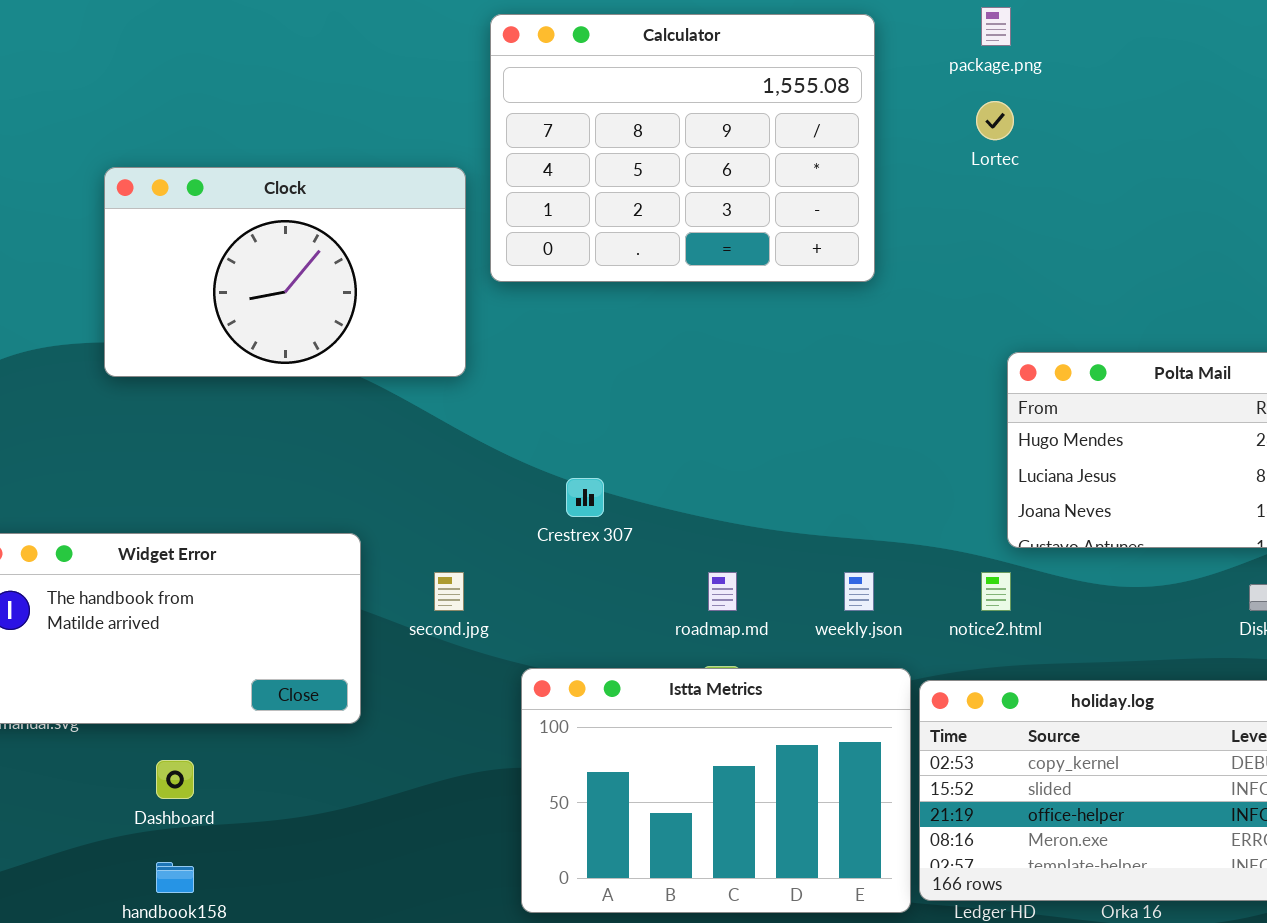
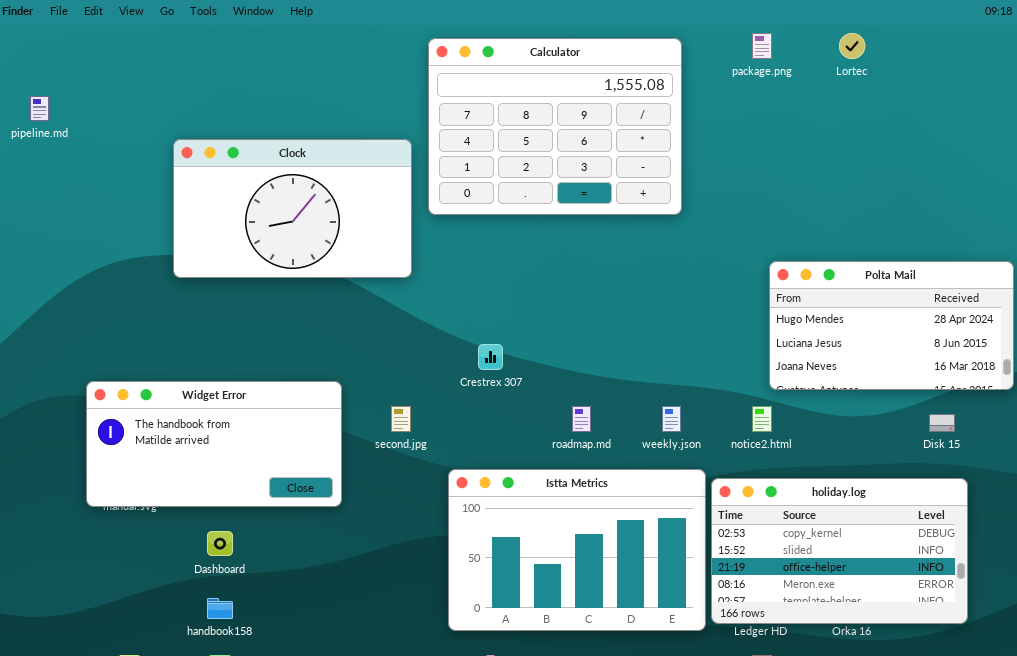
Lortec: [976,101,1014,140] -> [839,33,865,59], moved

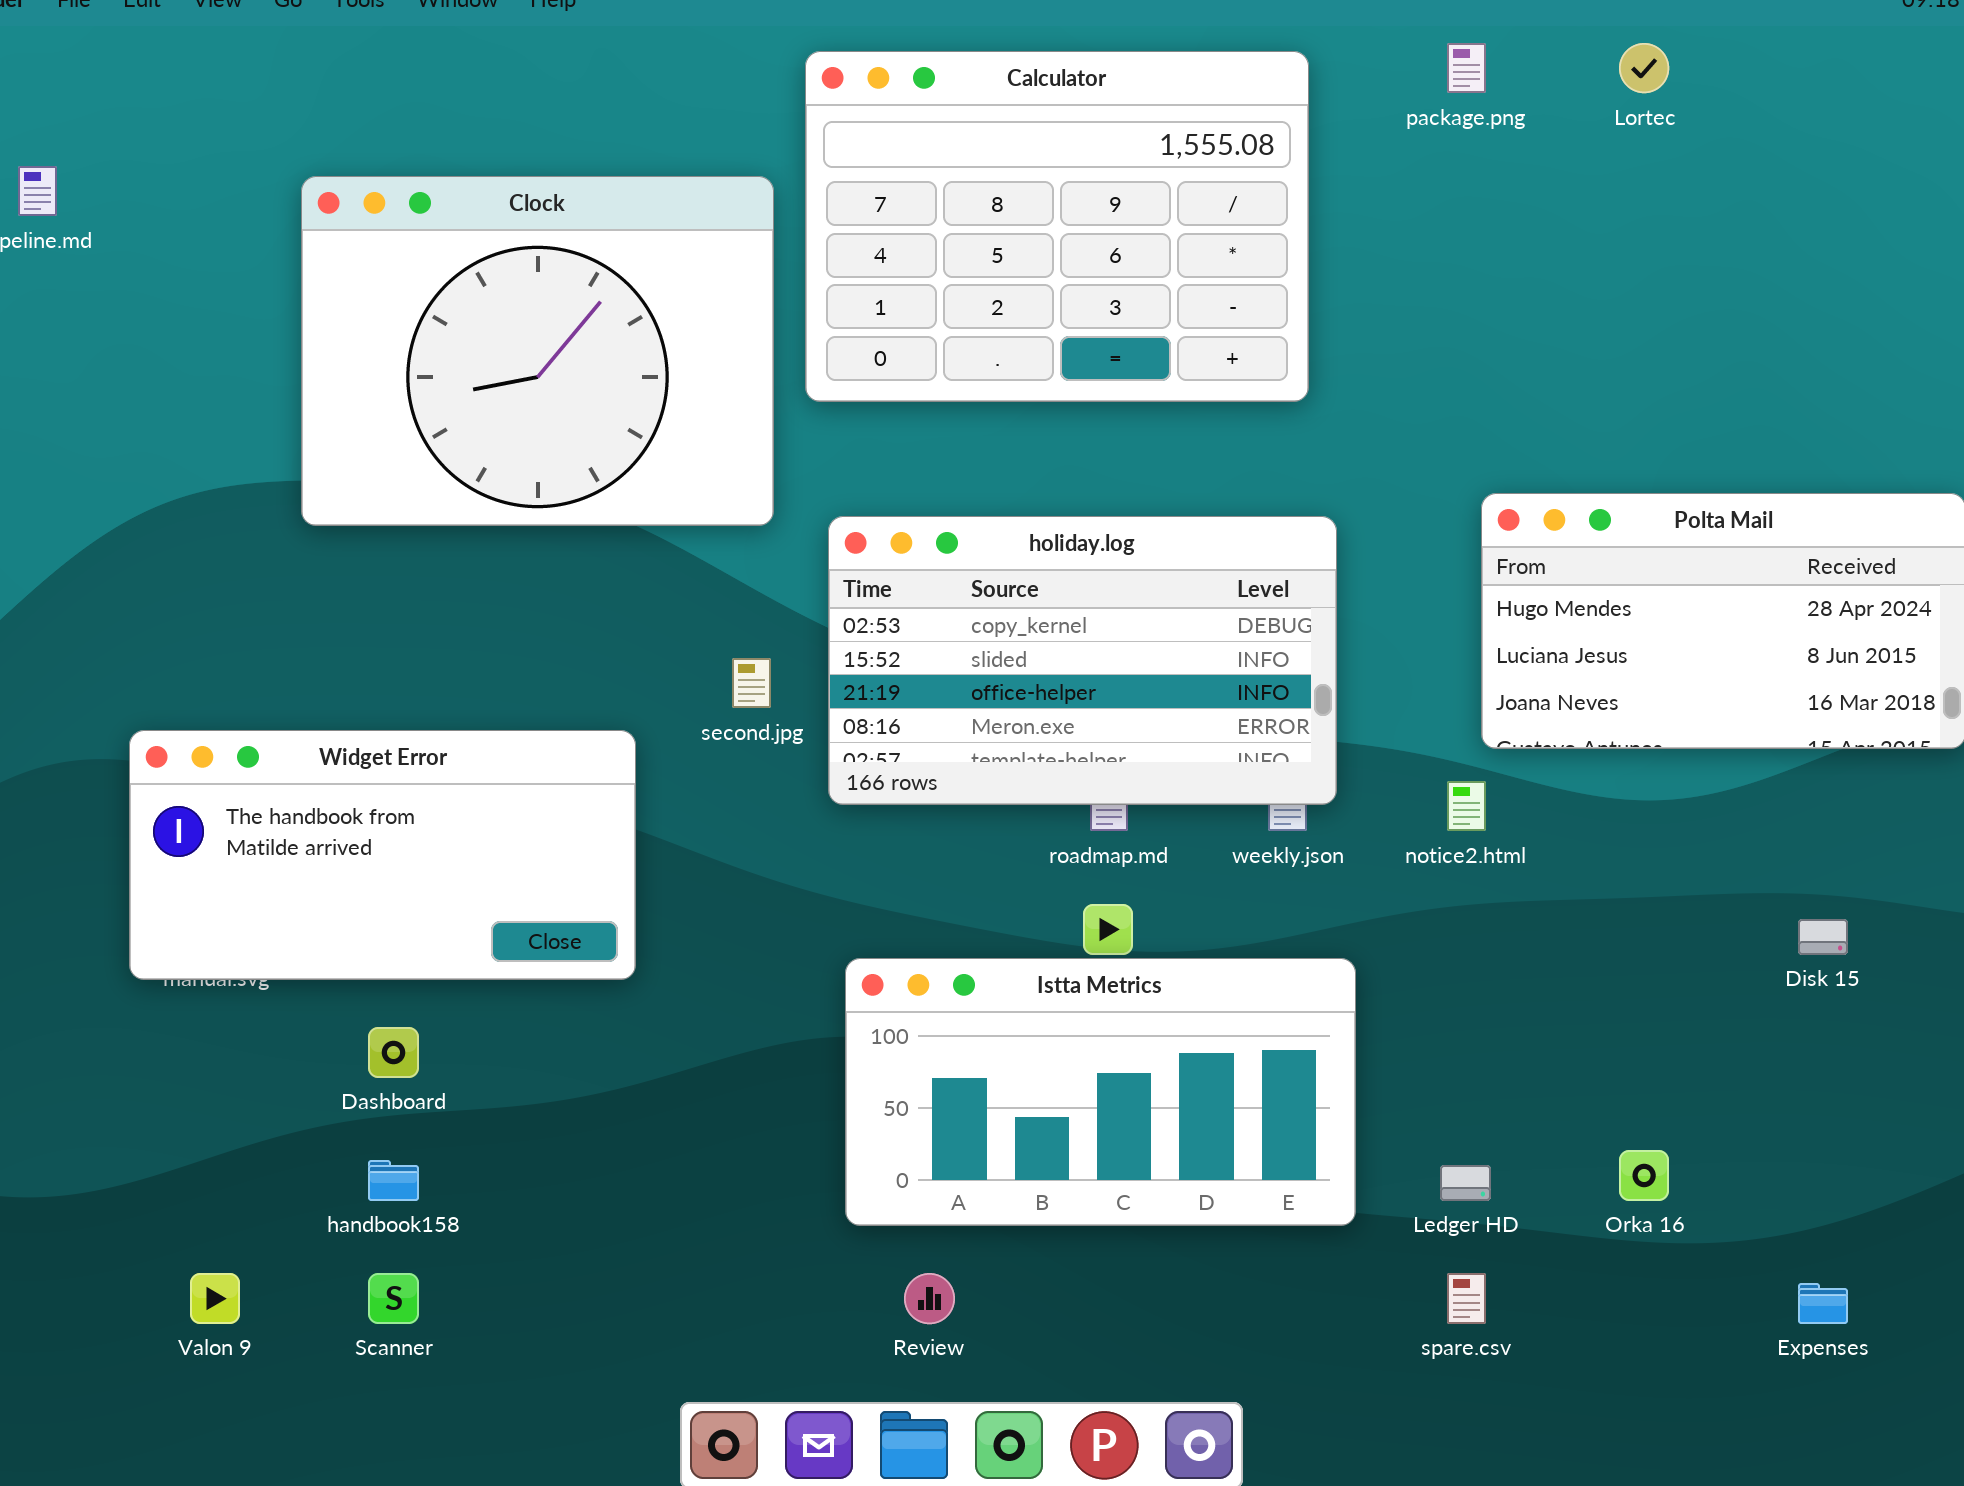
Clock: [173,139,412,278] -> [301,176,774,526], resized
second.jpg: [391,406,411,432] -> [732,658,771,708], moved
Disk 15: [929,414,955,432] -> [1798,919,1848,955], moved
Istta Metrics: [448,469,706,631] -> [845,958,1356,1226], resized
holiday.log: [711,478,968,624] -> [828,516,1337,805], moved

